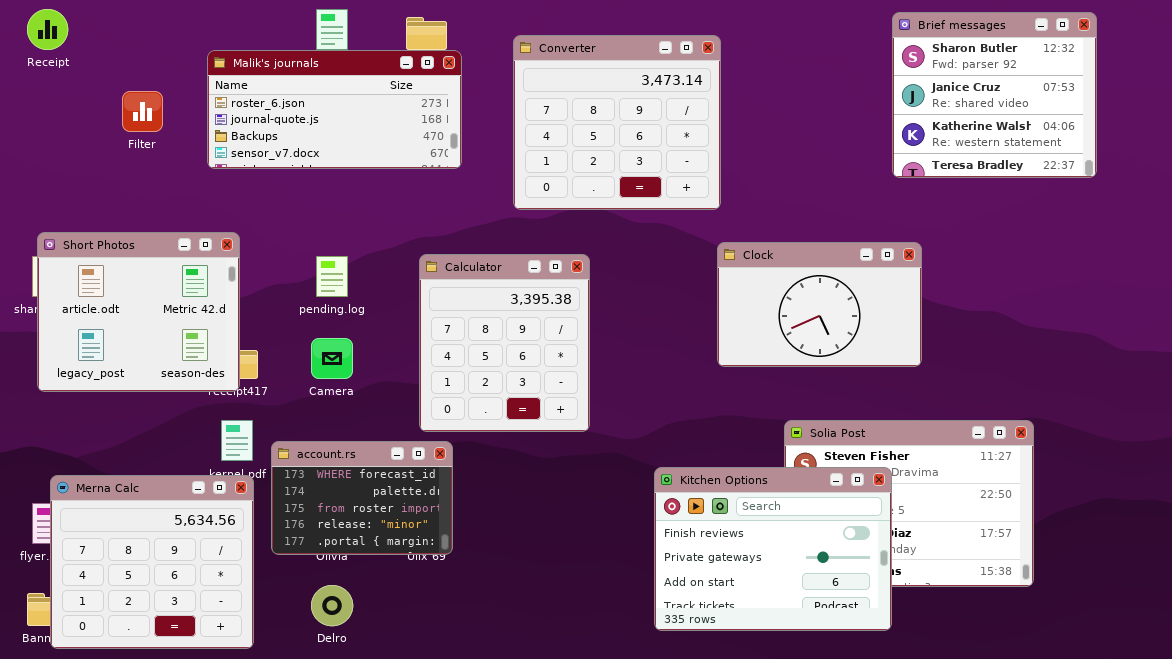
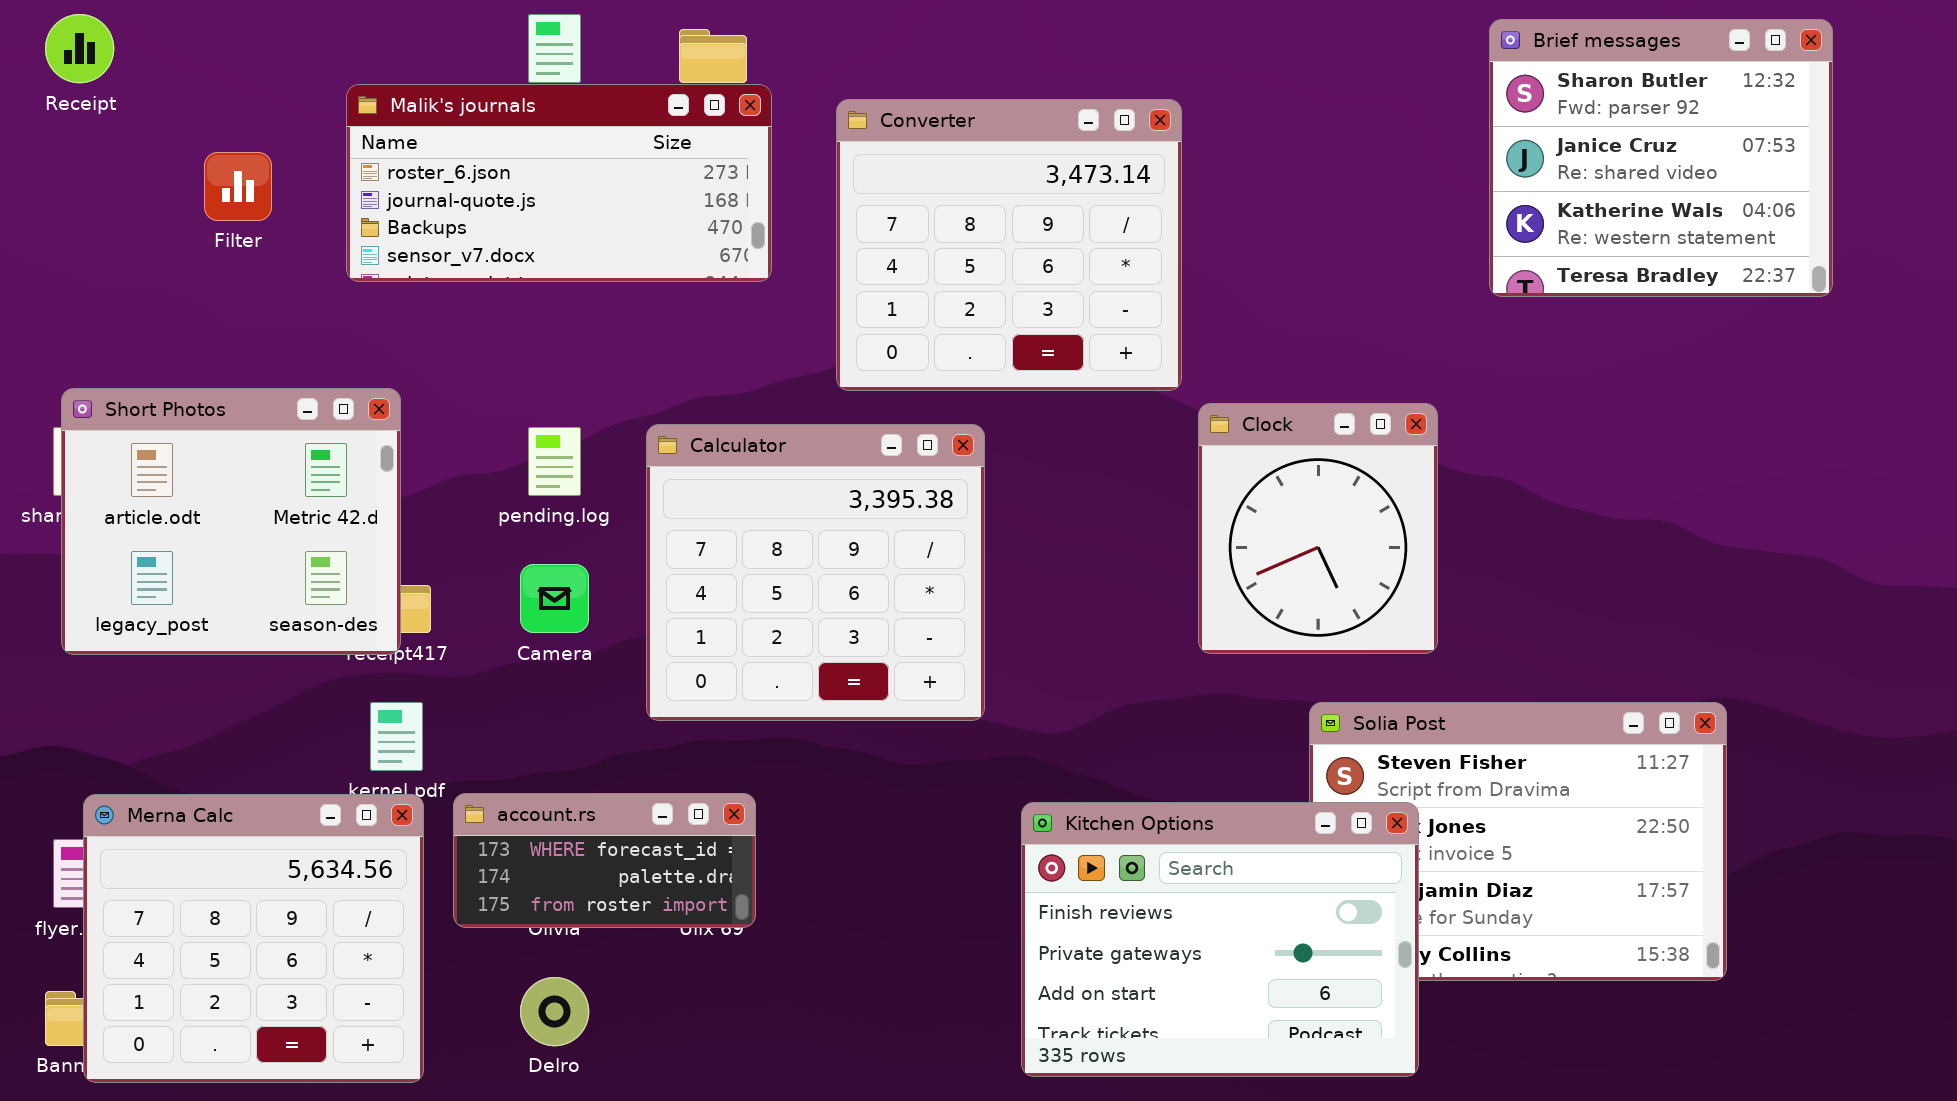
Converter: [513,35,721,210] -> [836,99,1182,391], moved
Clock: [717,242,922,367] -> [1198,403,1438,654], resized
Calculator: [419,254,590,432] -> [646,424,985,721], resized
account.rs: [271,441,453,555] -> [453,793,756,928], resized
Kitchen Options: [654,467,892,631] -> [1021,802,1419,1077], moved

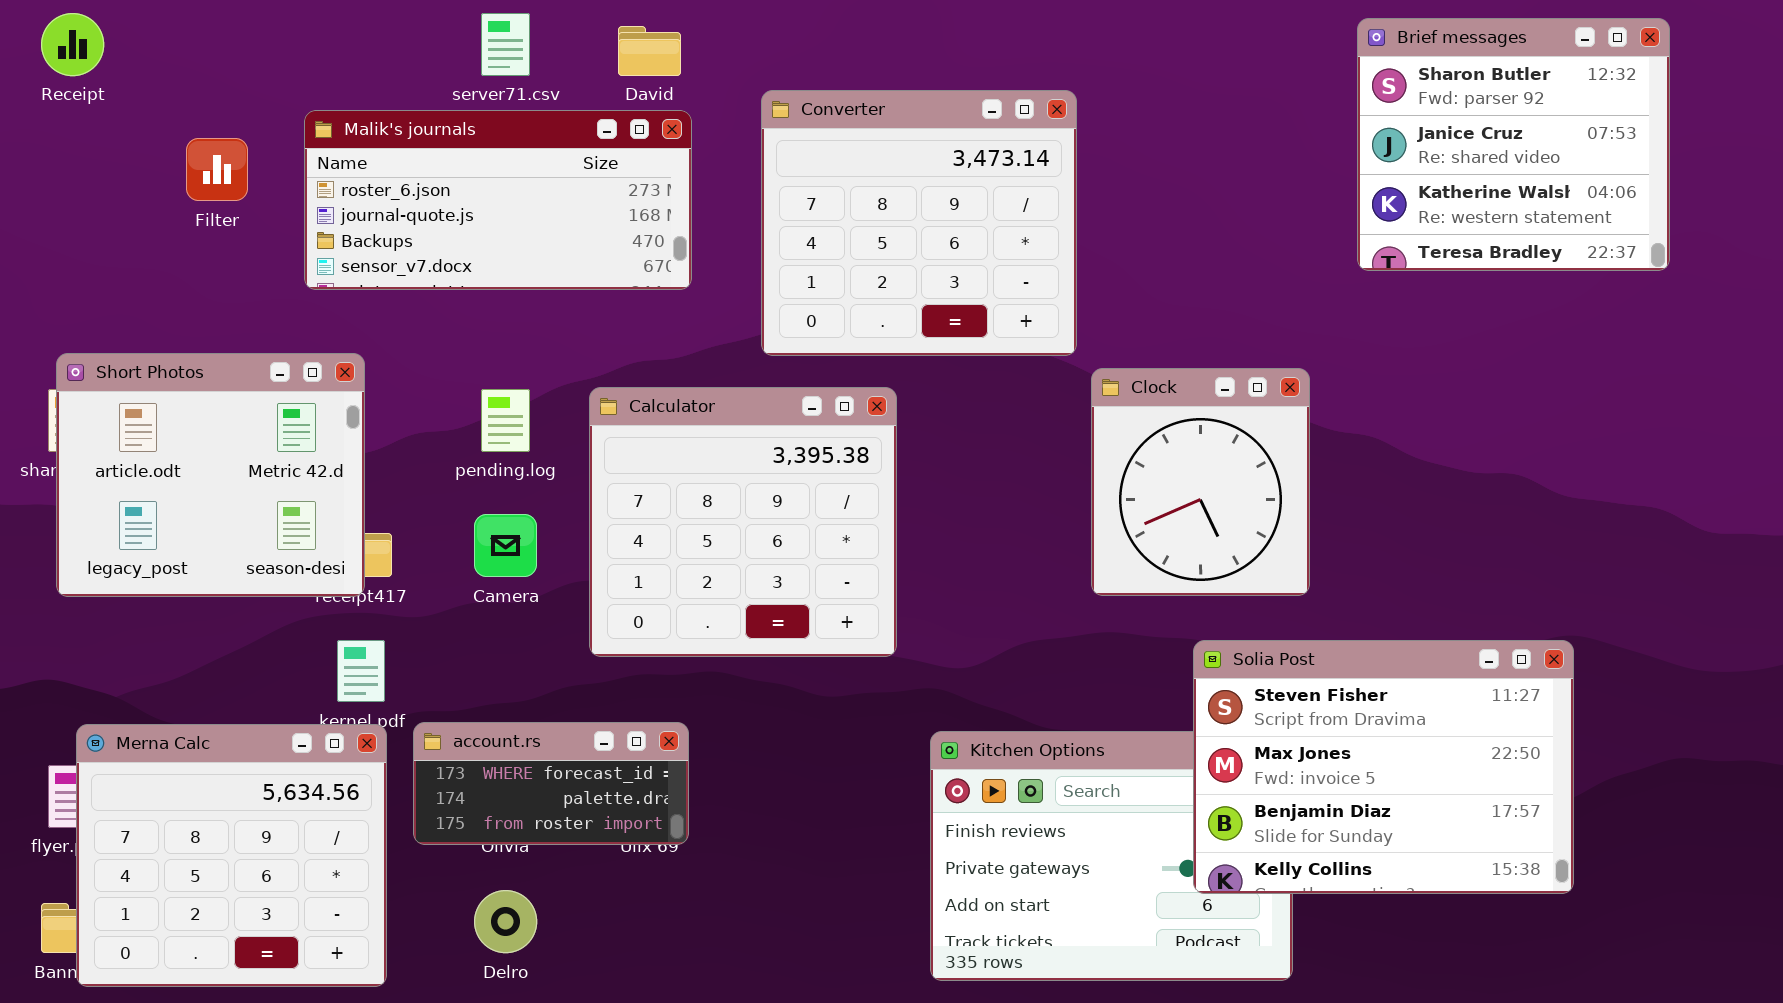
Malik's journals: [346,84,772,282] -> [304,110,692,290], moved
Solia Post: [1309,702,1727,981] -> [1193,640,1574,894], raised

